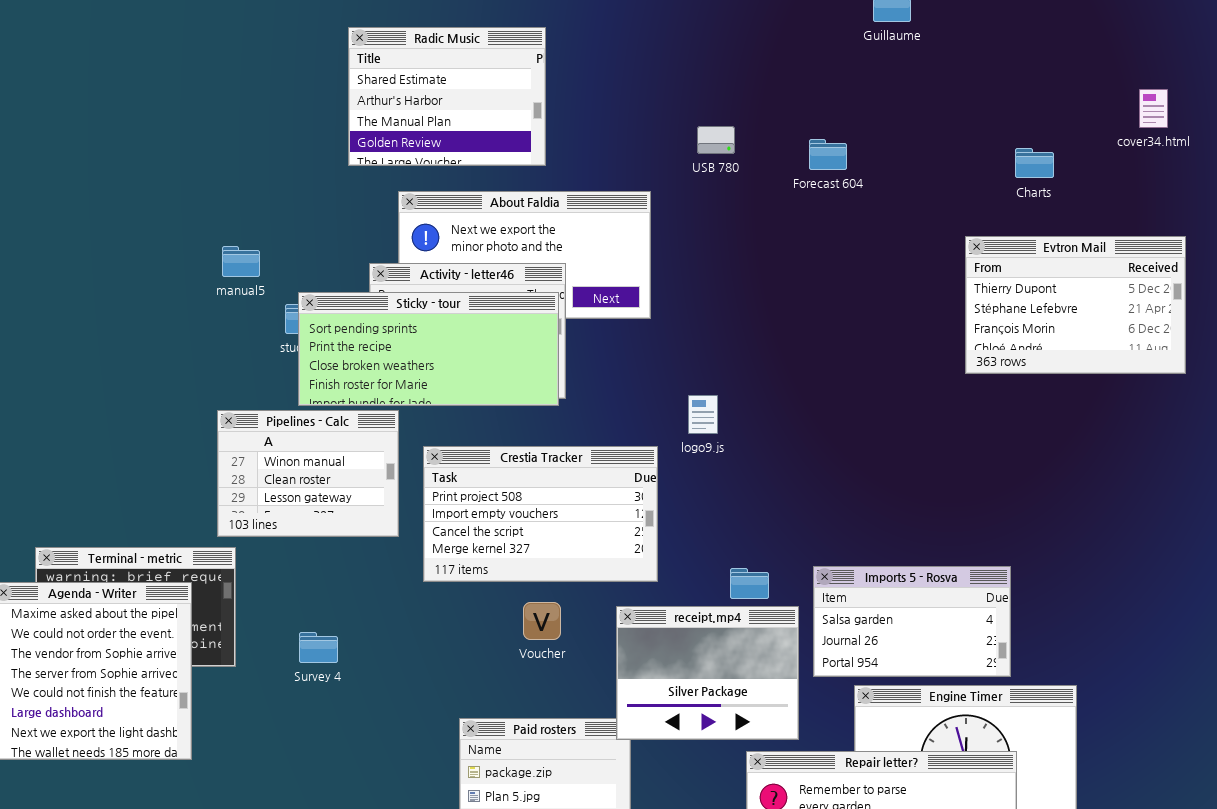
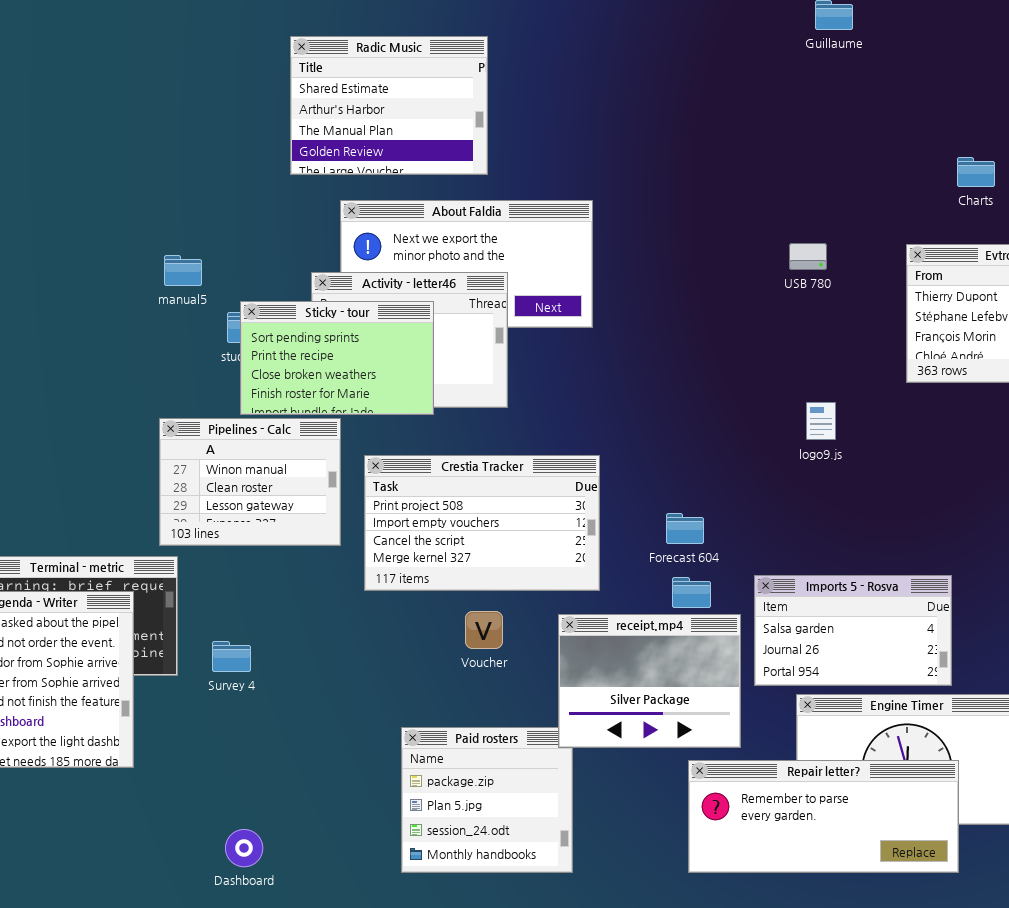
USB 780: [697,126,735,154] -> [789,243,827,270], moved
Forecast 604: [809,139,847,170] -> [666,513,704,544], moved
Sticky - tour: [298,292,559,406] -> [240,301,434,415], resized
logo9.js: [688,395,718,434] -> [806,402,836,440], moved
Survey 4: [299,632,338,663] -> [212,641,251,672], moved

